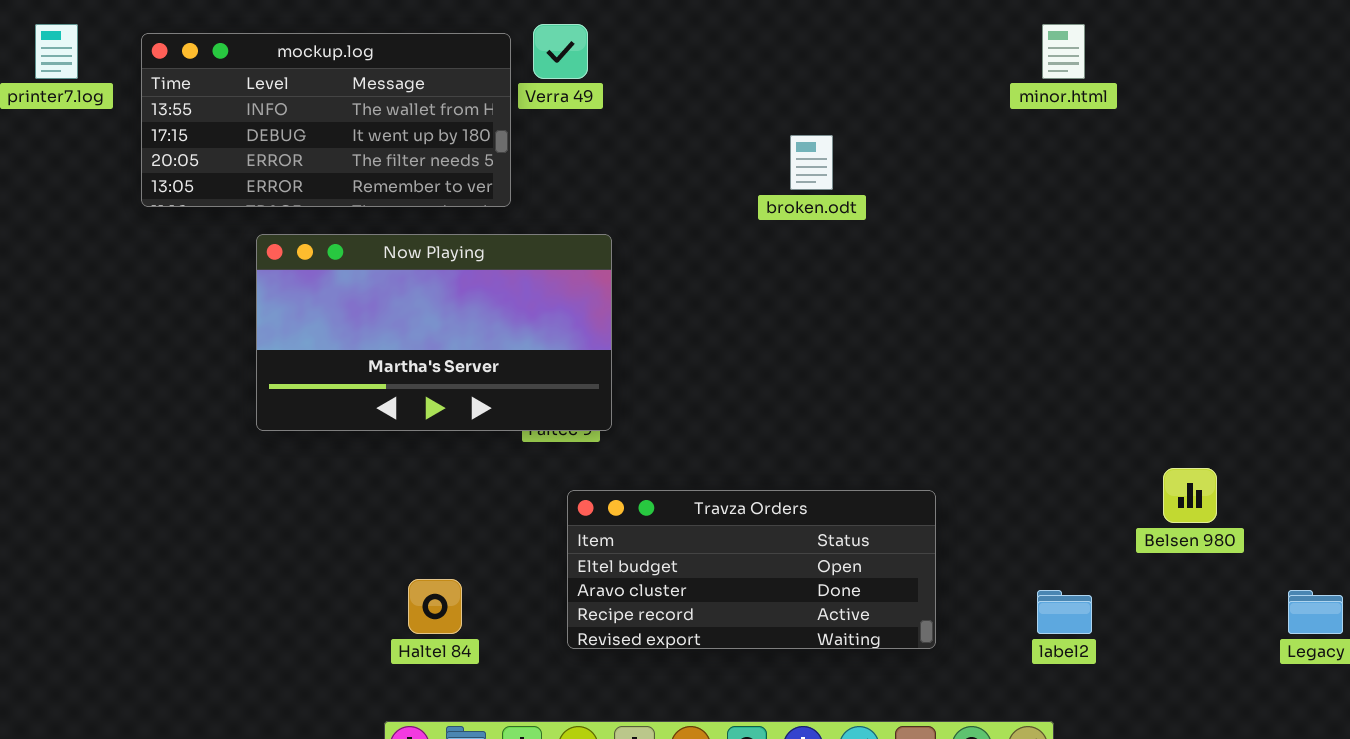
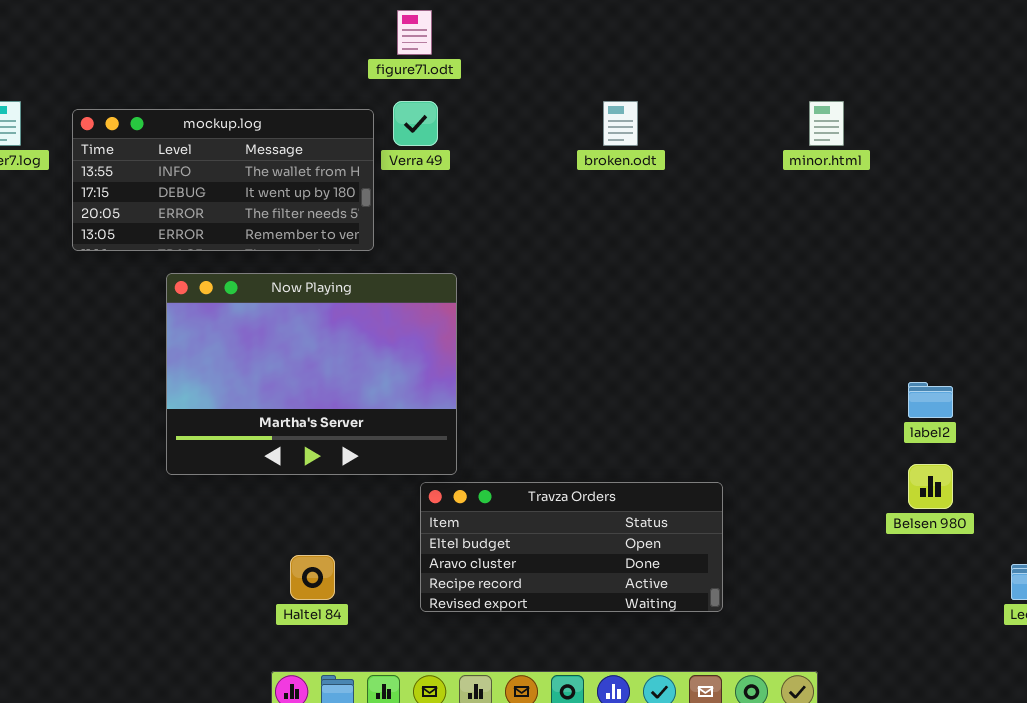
broken.odt: [790,135,833,190] -> [603,101,638,146], moved
Now Playing: [256,234,612,431] -> [166,273,457,475], resized
label2: [1037,590,1092,634] -> [908,382,953,418], moved

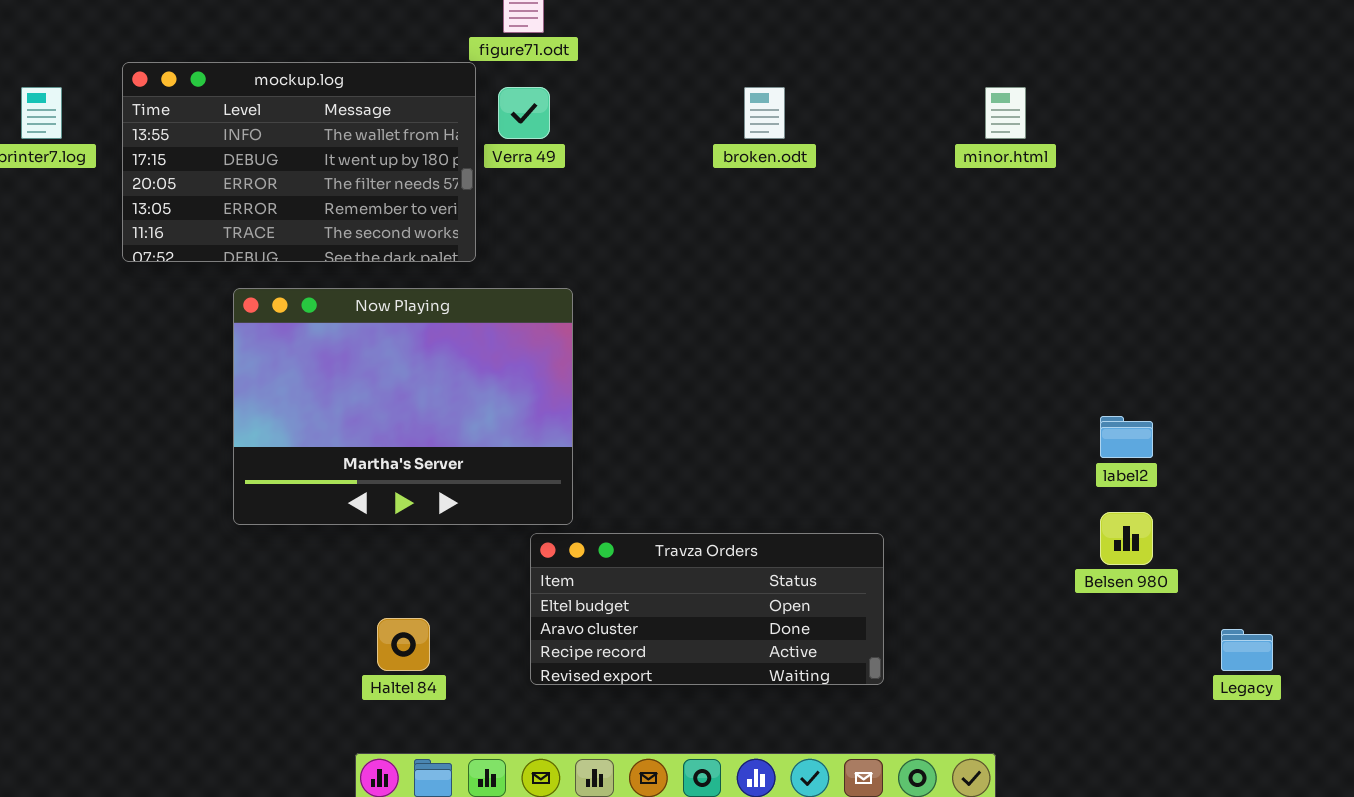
mockup.log: [72,109,374,251] -> [122,62,476,262], resized

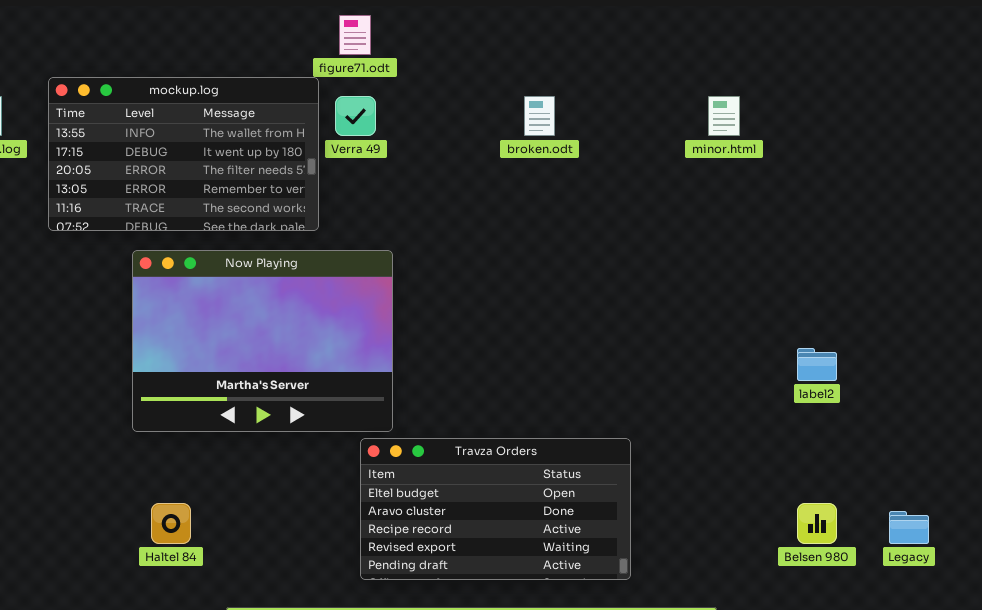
Belsen 980: [1100,512,1153,565] -> [797,503,837,544], moved
Travza Orders: [530,533,884,685] -> [360,438,631,580], resized
Haltel 84: [377,618,430,671] -> [151,503,191,544], moved

